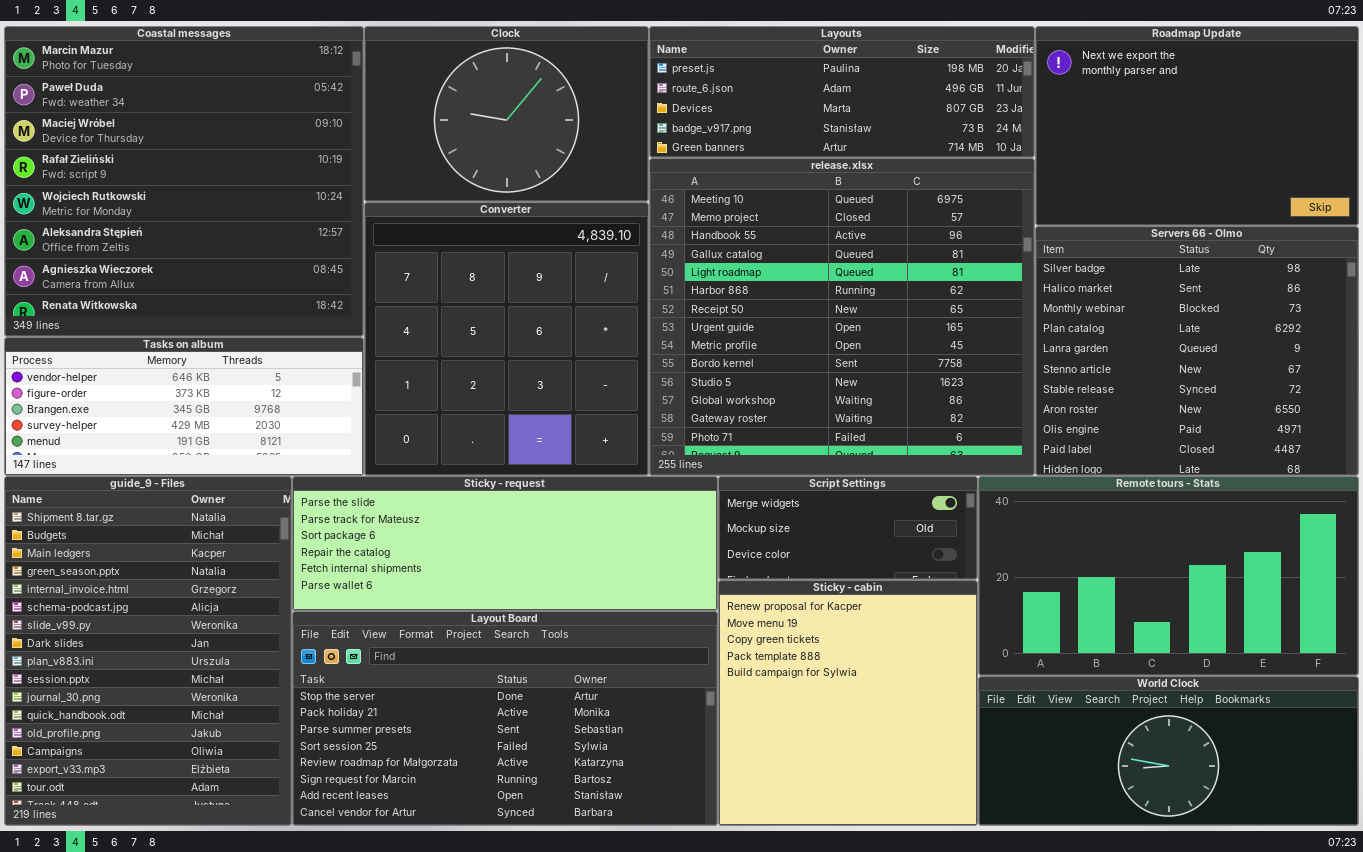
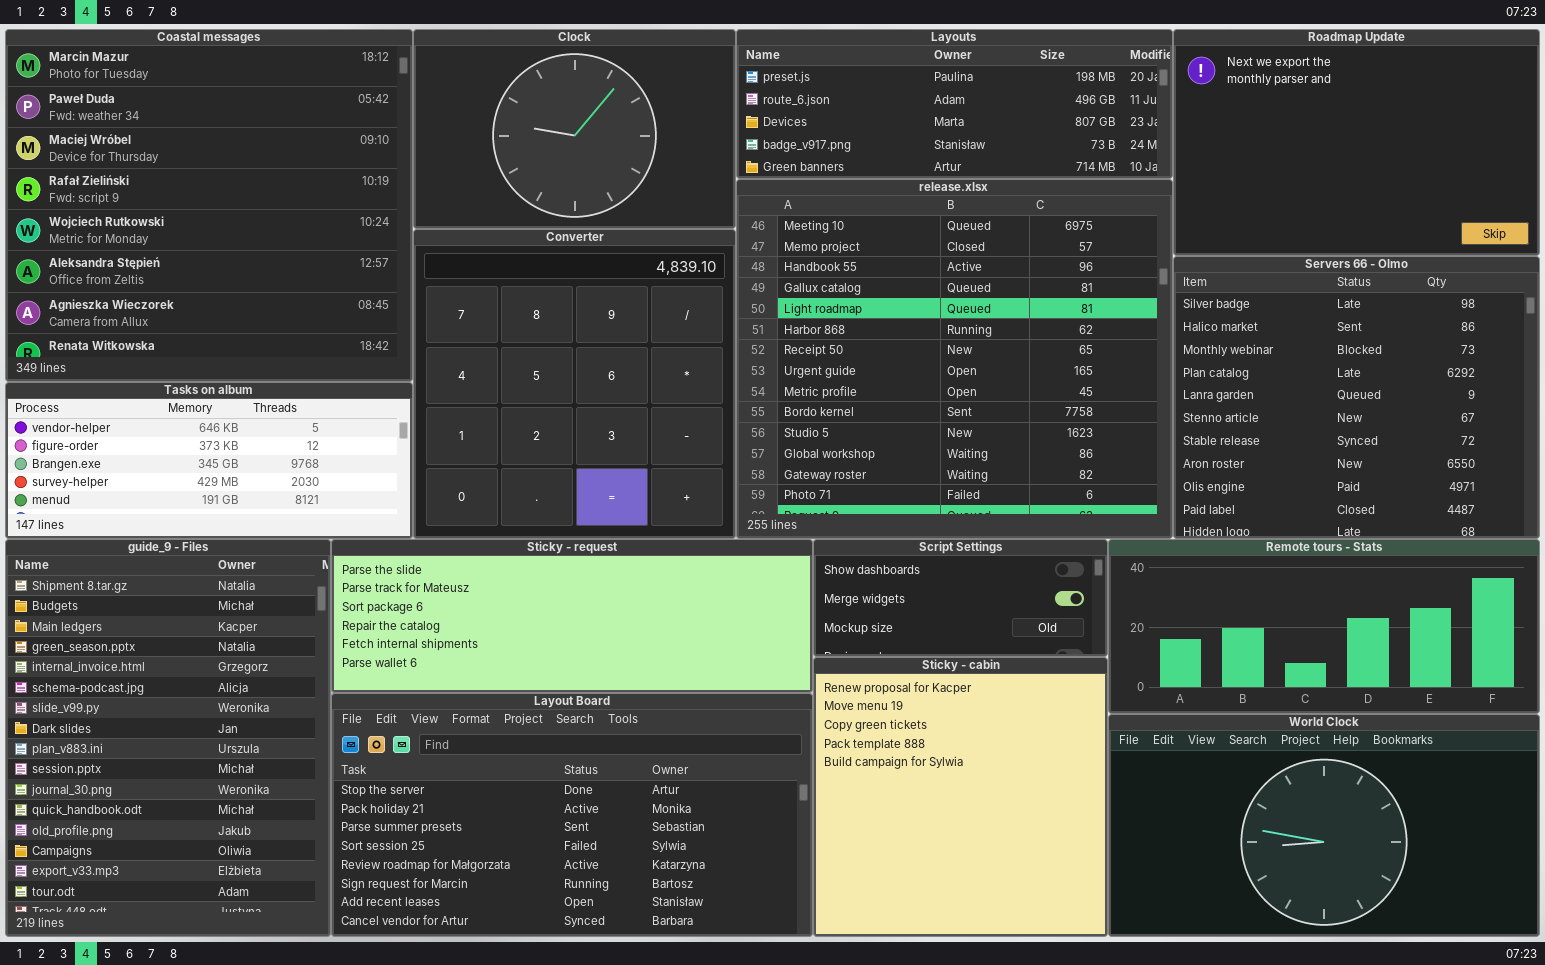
Script Settings: [718,476,978,580] -> [813,539,1108,657], scrolled up 1 row
Remote tours - Stats: [978,476,1359,676] -> [1108,539,1540,714], resized
World Clock: [978,676,1359,826] -> [1108,714,1540,937], resized

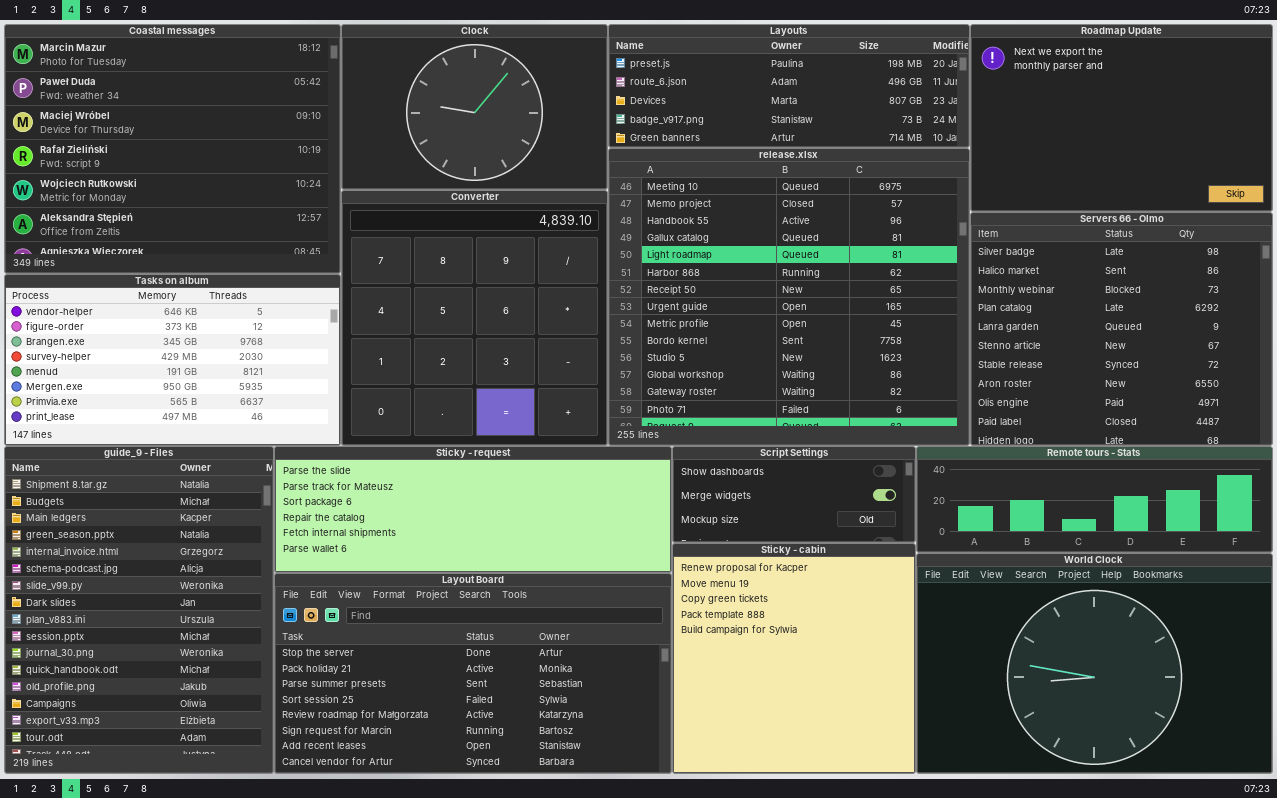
Coastal messages: [5,29,413,382] -> [4,24,341,274], resized
Tasks on album: [5,382,413,539] -> [4,274,341,446], resized
Remote tours - Stats: [1108,539,1540,714] -> [916,446,1273,553], resized
World Clock: [1108,714,1540,937] -> [916,553,1273,774], resized

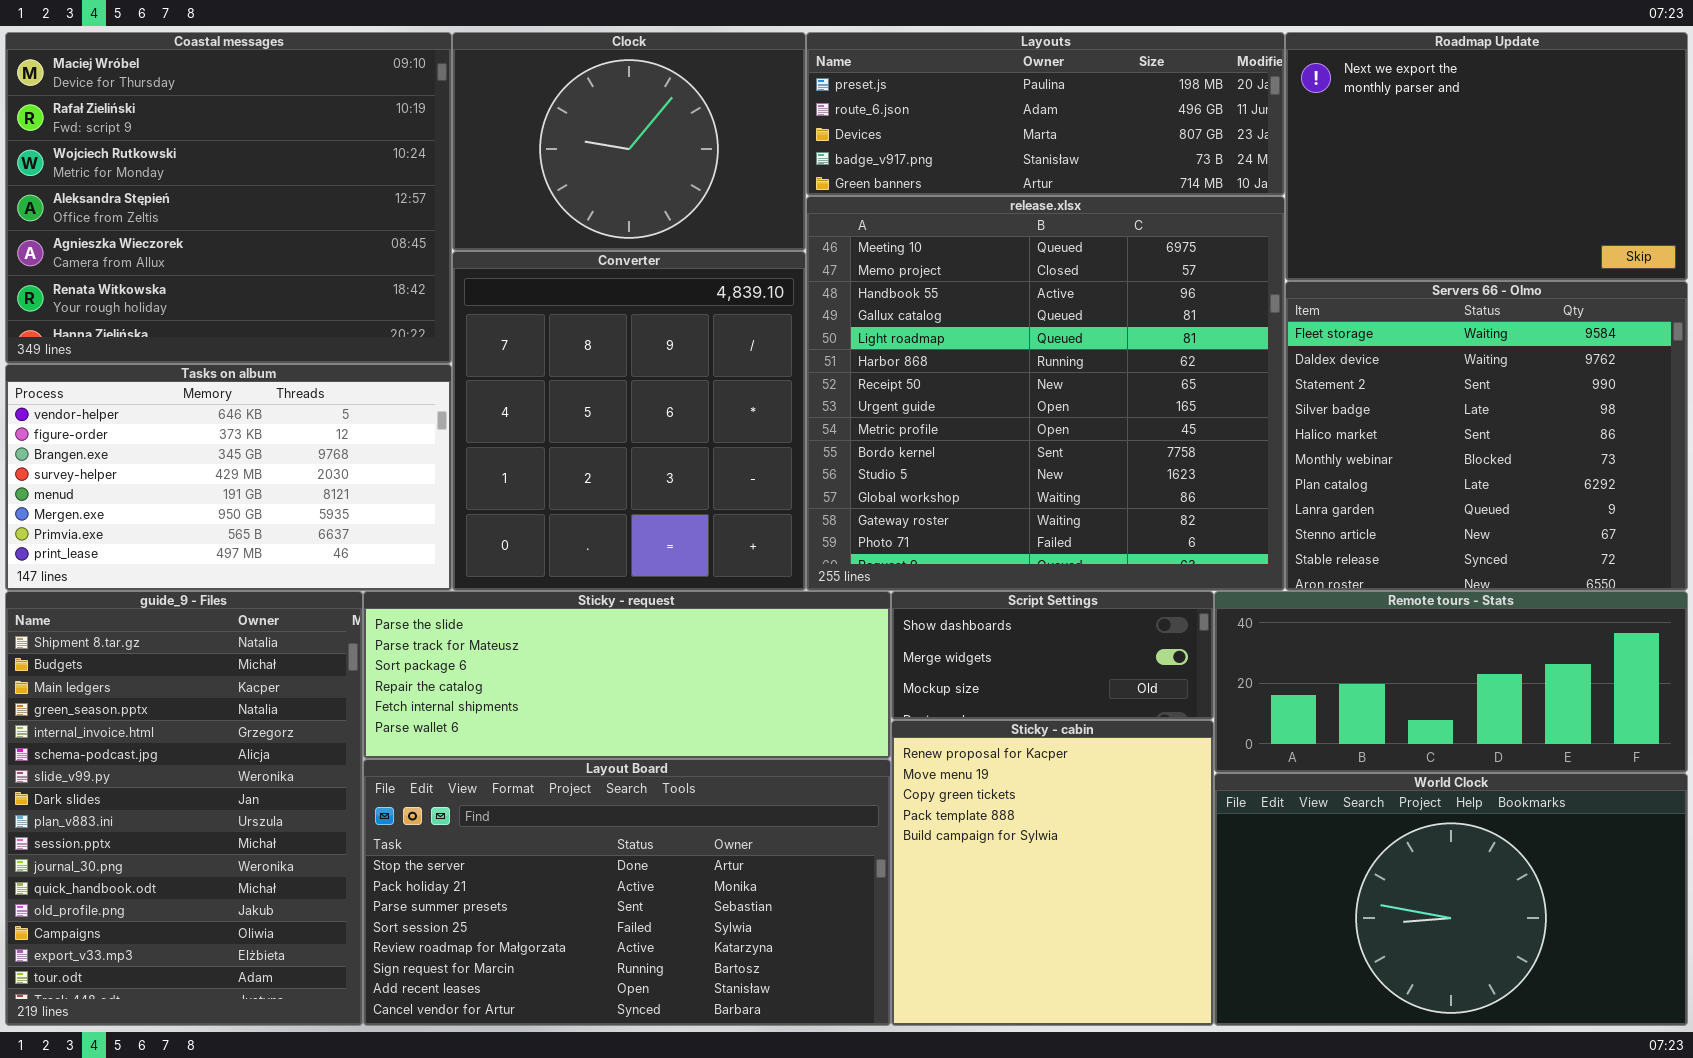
Coastal messages: [4,24,341,274] -> [5,32,452,364], scrolled down 2 rows
Servers 66 - Olmo: [970,212,1273,446] -> [1285,281,1688,591], scrolled up 3 rows
Remote tours - Stats: [916,446,1273,553] -> [1214,591,1688,773], resized
World Clock: [916,553,1273,774] -> [1214,773,1688,1026], resized

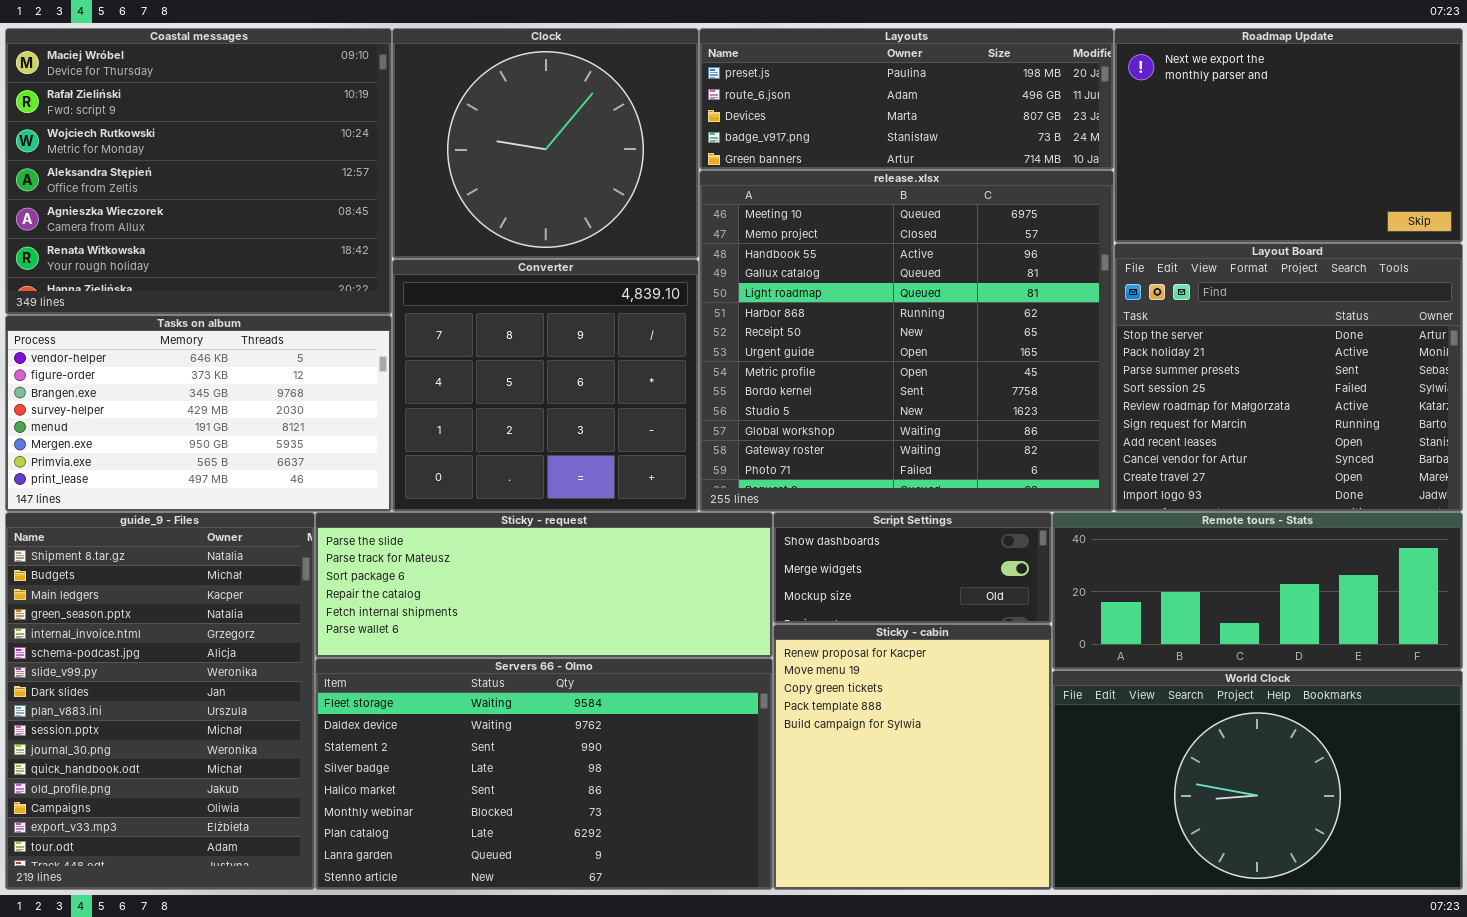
Clock: [452,32,806,251] -> [392,28,699,259], resized
Converter: [452,251,806,591] -> [392,259,699,512], resized
Servers 66 - Olmo: [1285,281,1688,591] -> [315,658,773,890], moved, resized
Layout Board: [363,759,891,1026] -> [1114,243,1463,512], moved, resized

